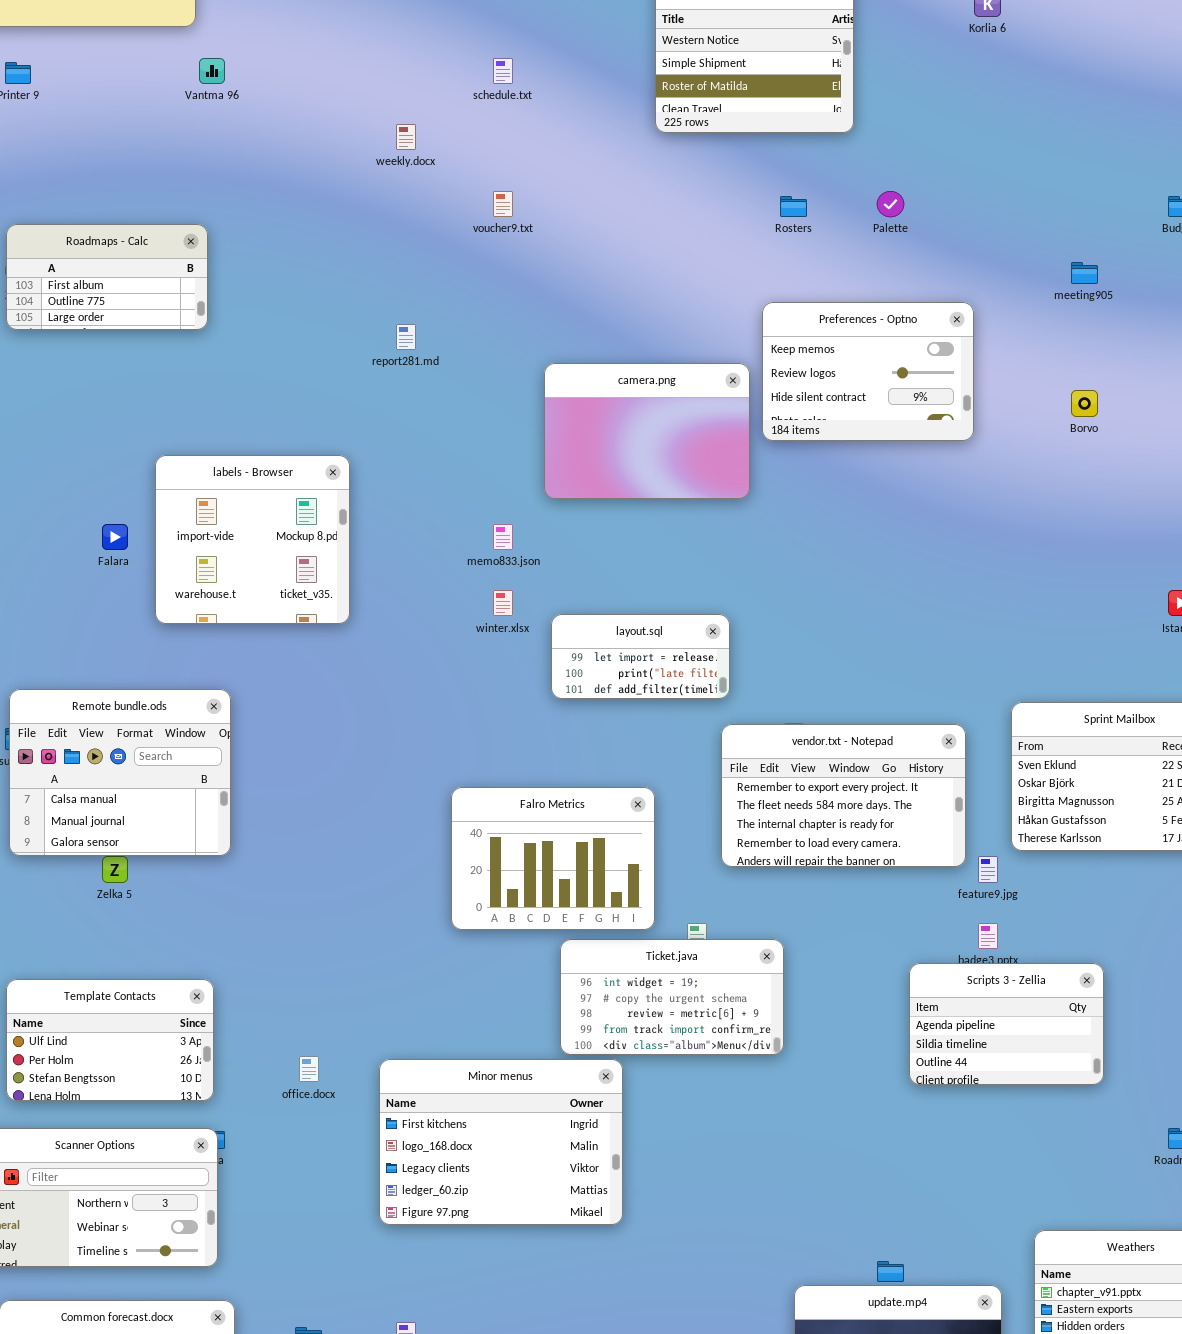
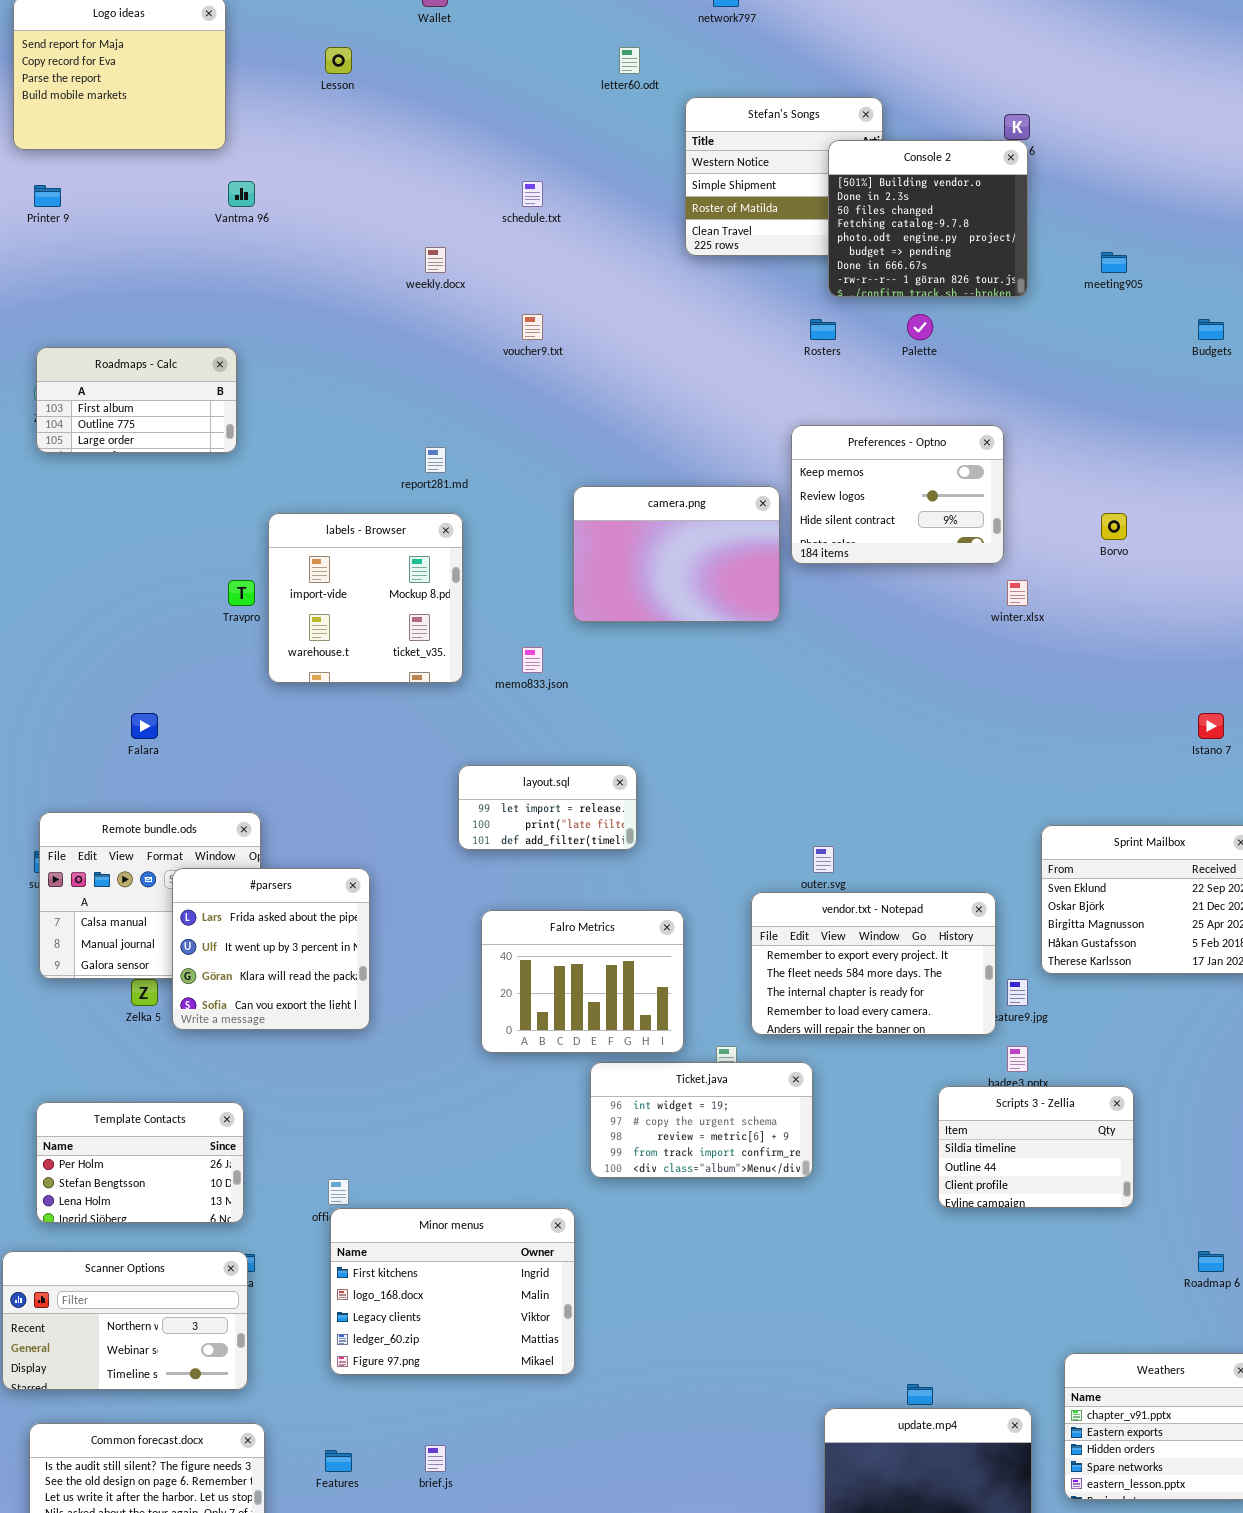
Console 2: none -> [828,140,1028,297], opened
meeting905: [1071,262,1098,284] -> [1101,252,1127,273], moved
labels - Browser: [155,455,350,624] -> [268,513,463,683], moved
Falara: [102,524,128,550] -> [131,713,158,739], moved
winter.xlsx: [493,590,513,616] -> [1007,580,1028,606], moved
layout.sql: [551,614,730,699] -> [458,765,637,850], moved
vendor.txt - Notepad: [721,724,966,867] -> [751,892,996,1035], moved
#parsers: none -> [172,868,370,1030], opened
Scripts 3 - Zellia: [909,963,1104,1085] -> [938,1086,1134,1208], scrolled down 1 row
Template Contacts: [6,979,214,1101] -> [36,1102,244,1223], scrolled down 1 row
Minor menus: [379,1059,623,1225] -> [330,1208,575,1375], moved

